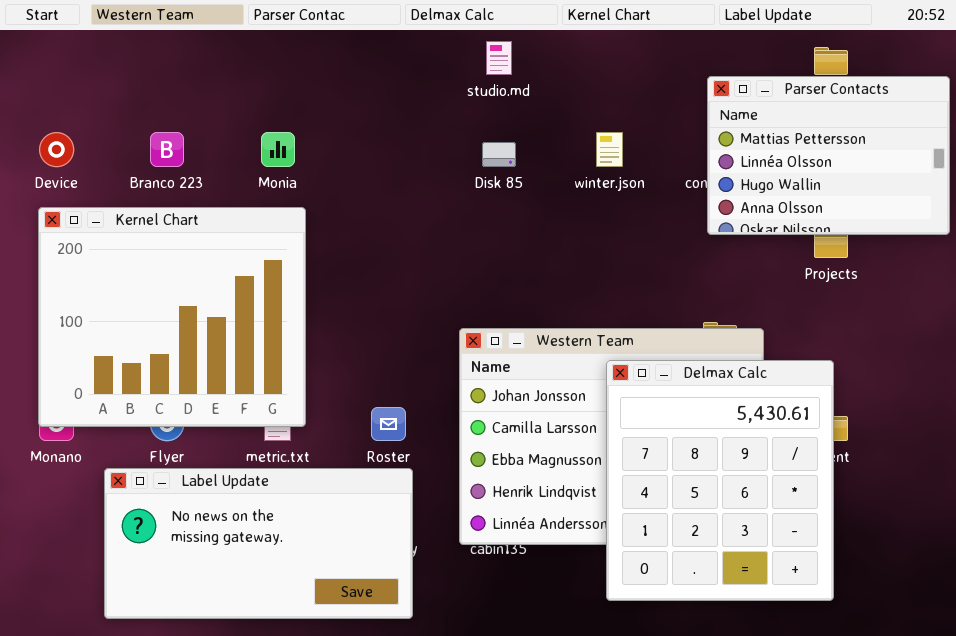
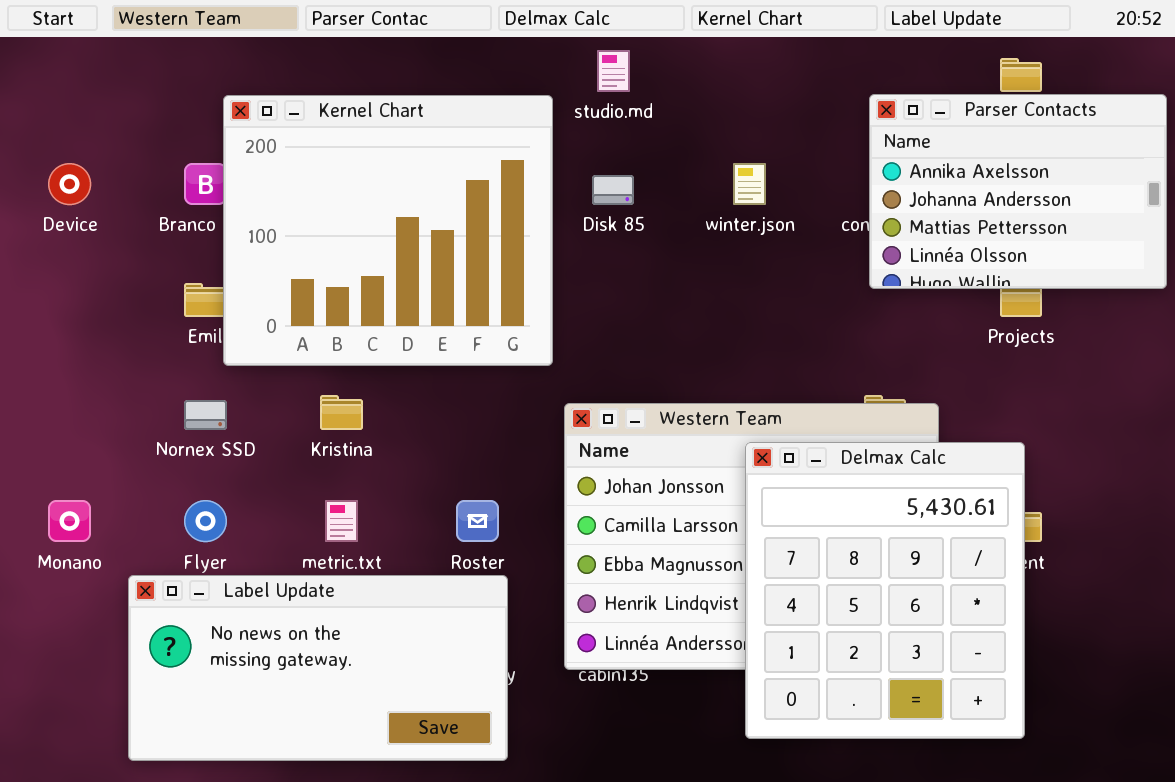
Parser Contacts: [707,76,950,235] -> [869,94,1167,289], scrolled up 2 rows
Kernel Chart: [38,207,306,427] -> [223,95,553,366], moved

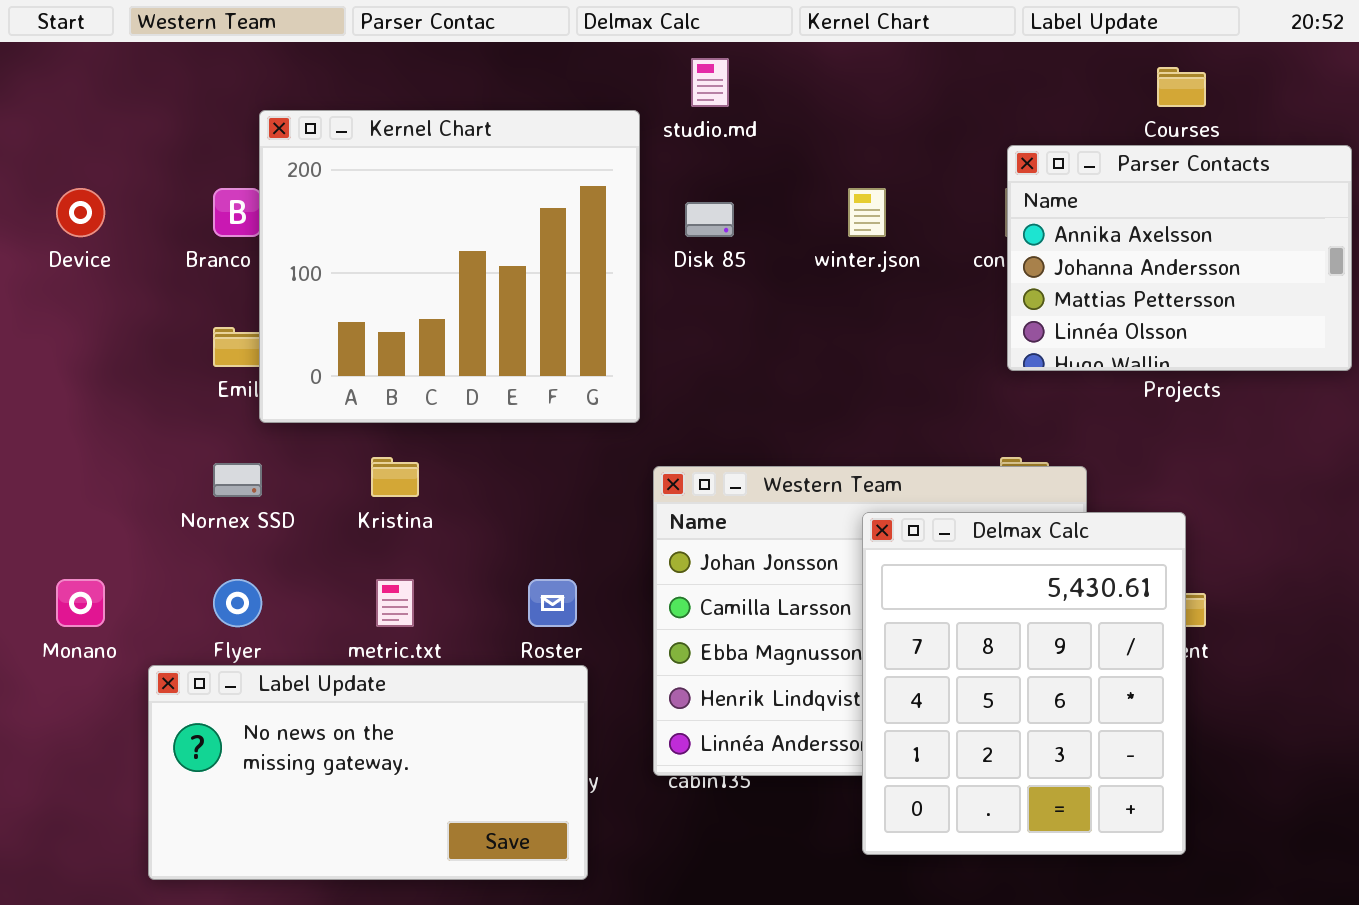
Parser Contacts: [869,94,1167,289] -> [1007,145,1352,371], moved

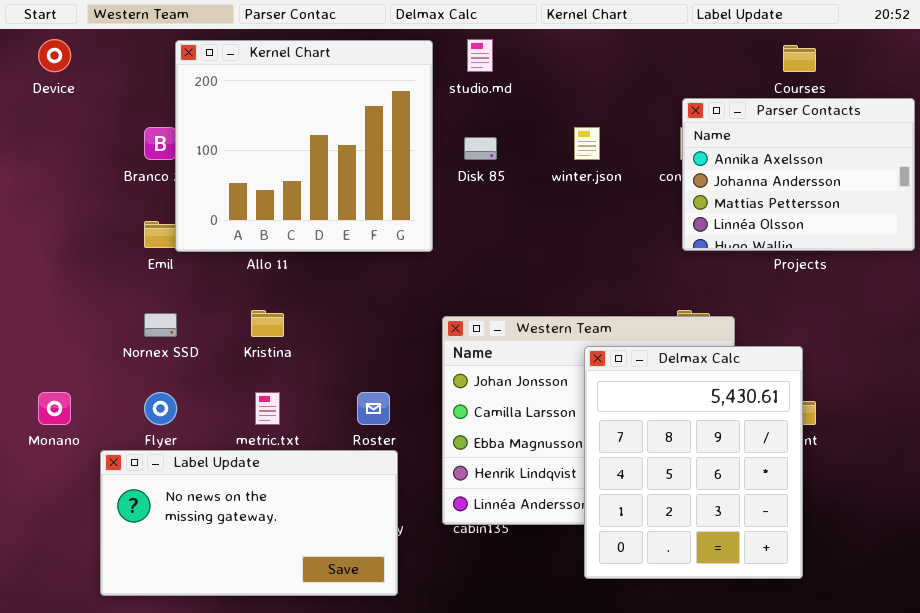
Kernel Chart: [259,110,640,423] -> [175,40,433,252], moved
Device: [56,188,105,237] -> [38,39,71,72], moved

